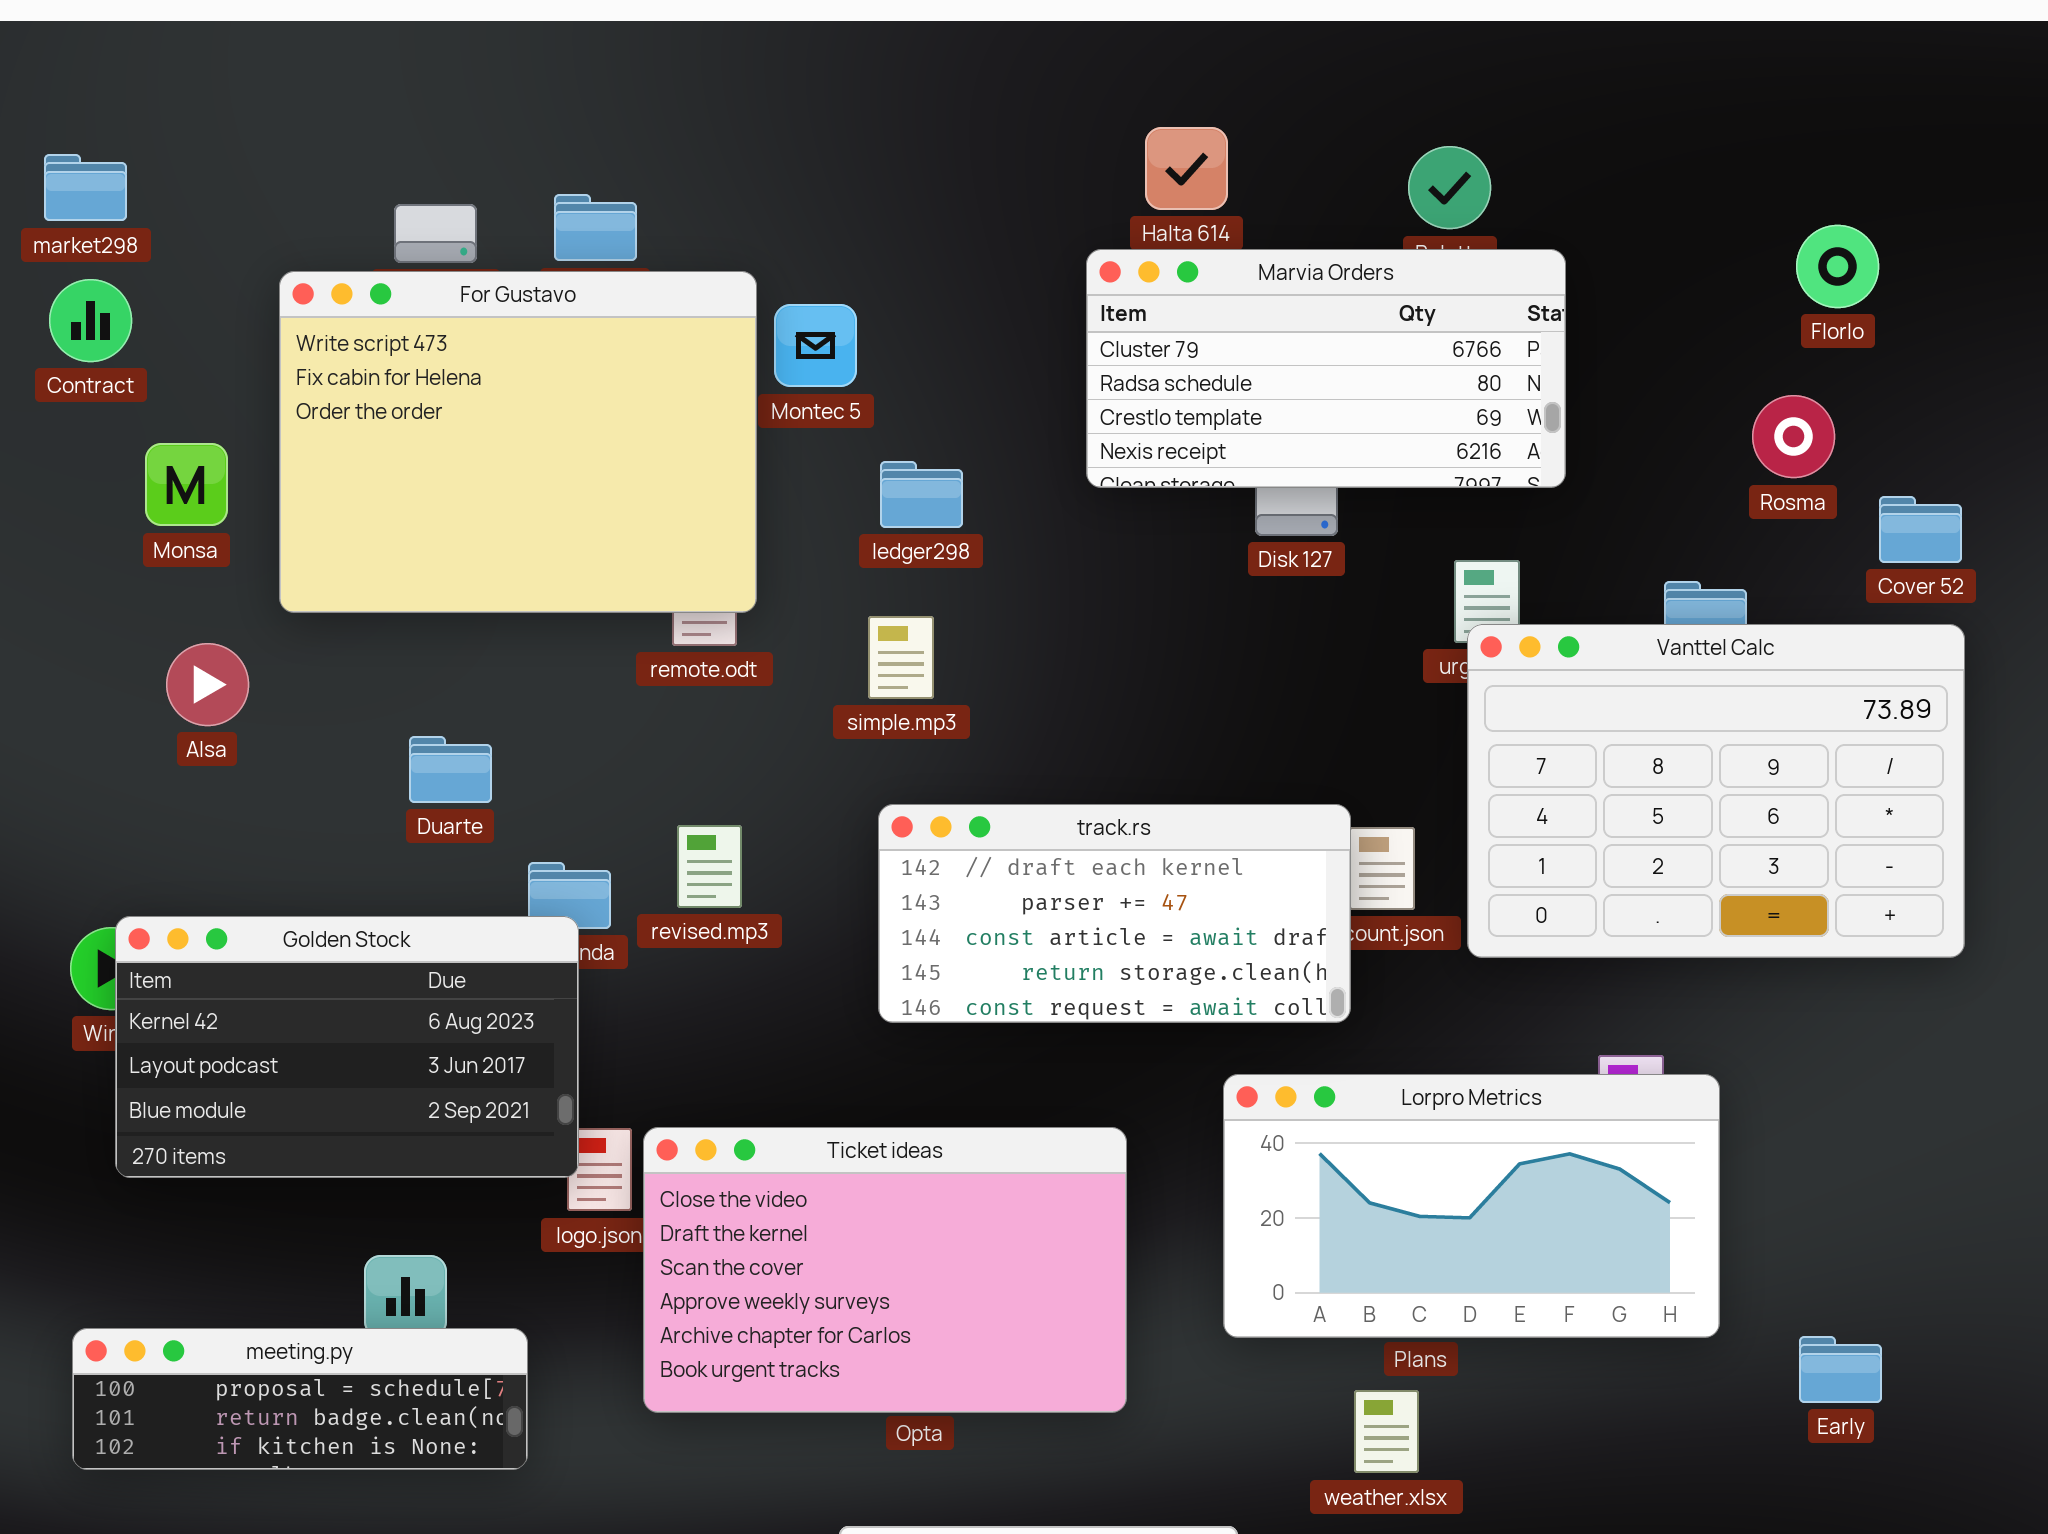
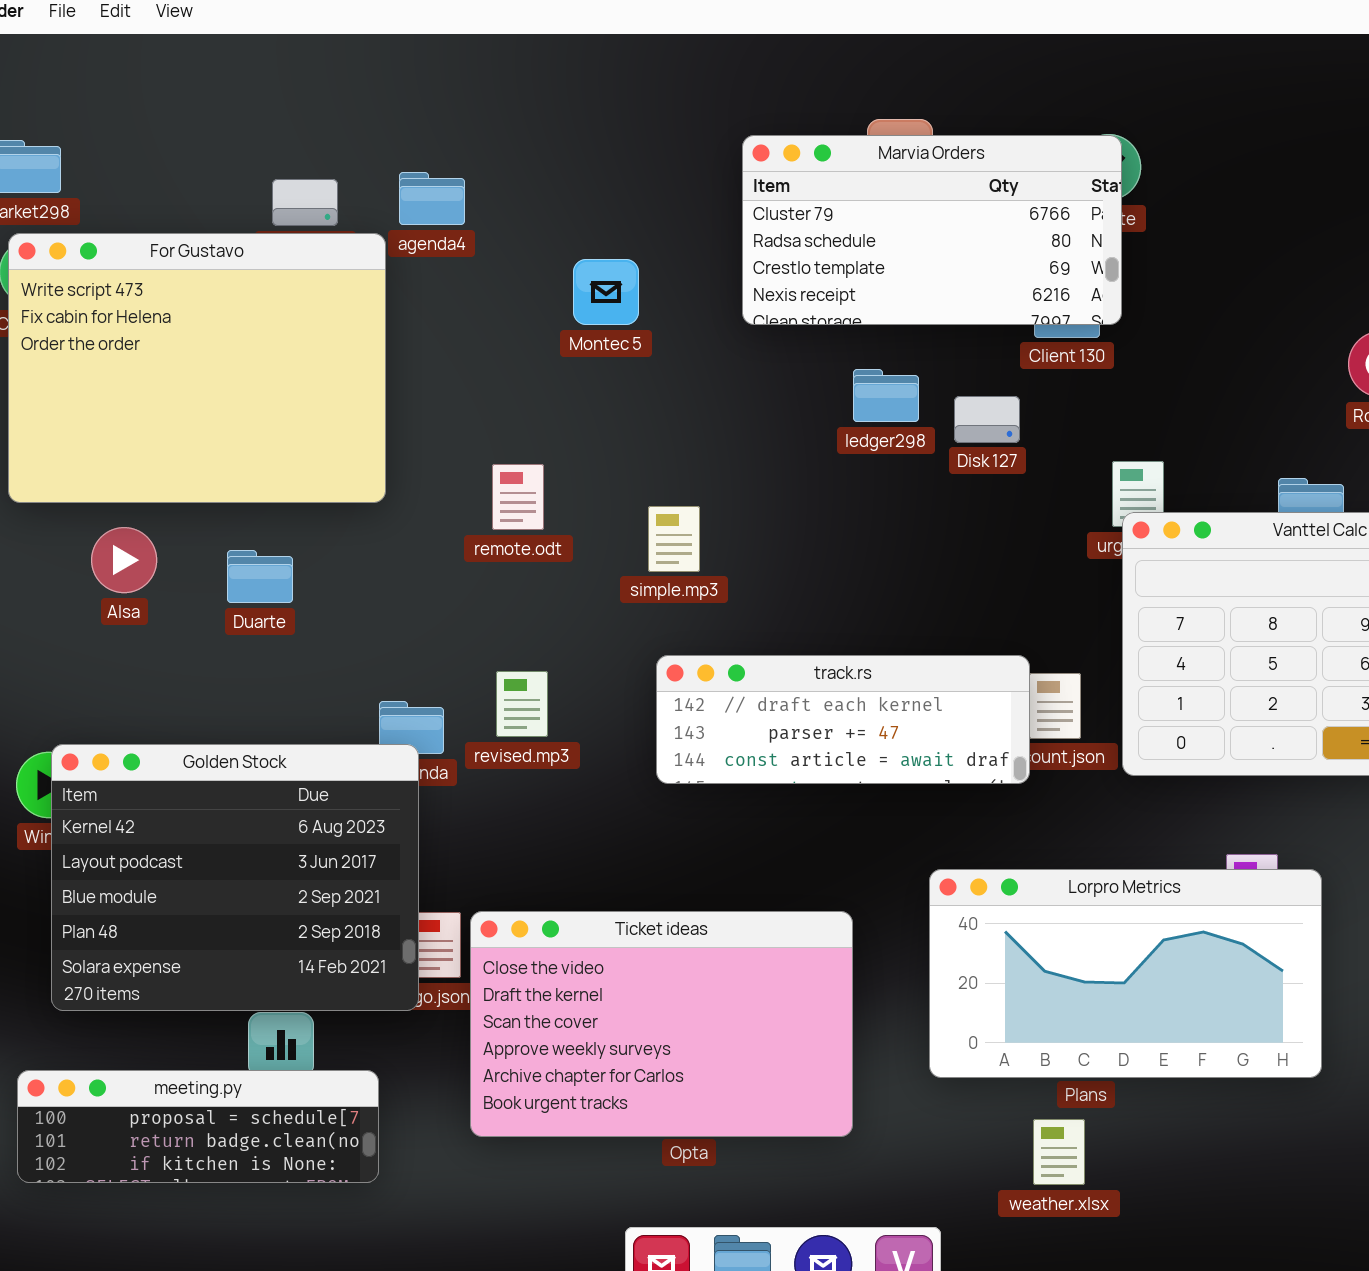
Marvia Orders: [1086,249,1566,488] -> [742,135,1122,325], moved
For Gustavo: [279,271,757,613] -> [8,233,386,503], moved
ledger298: [880,461,963,528] -> [853,369,919,422], moved
Duarte: [409,736,492,803] -> [227,550,293,603], moved
track.rs: [878,804,1351,1023] -> [656,655,1030,784], resized
Golden Stock: [115,916,579,1178] -> [51,744,419,1011], resized

